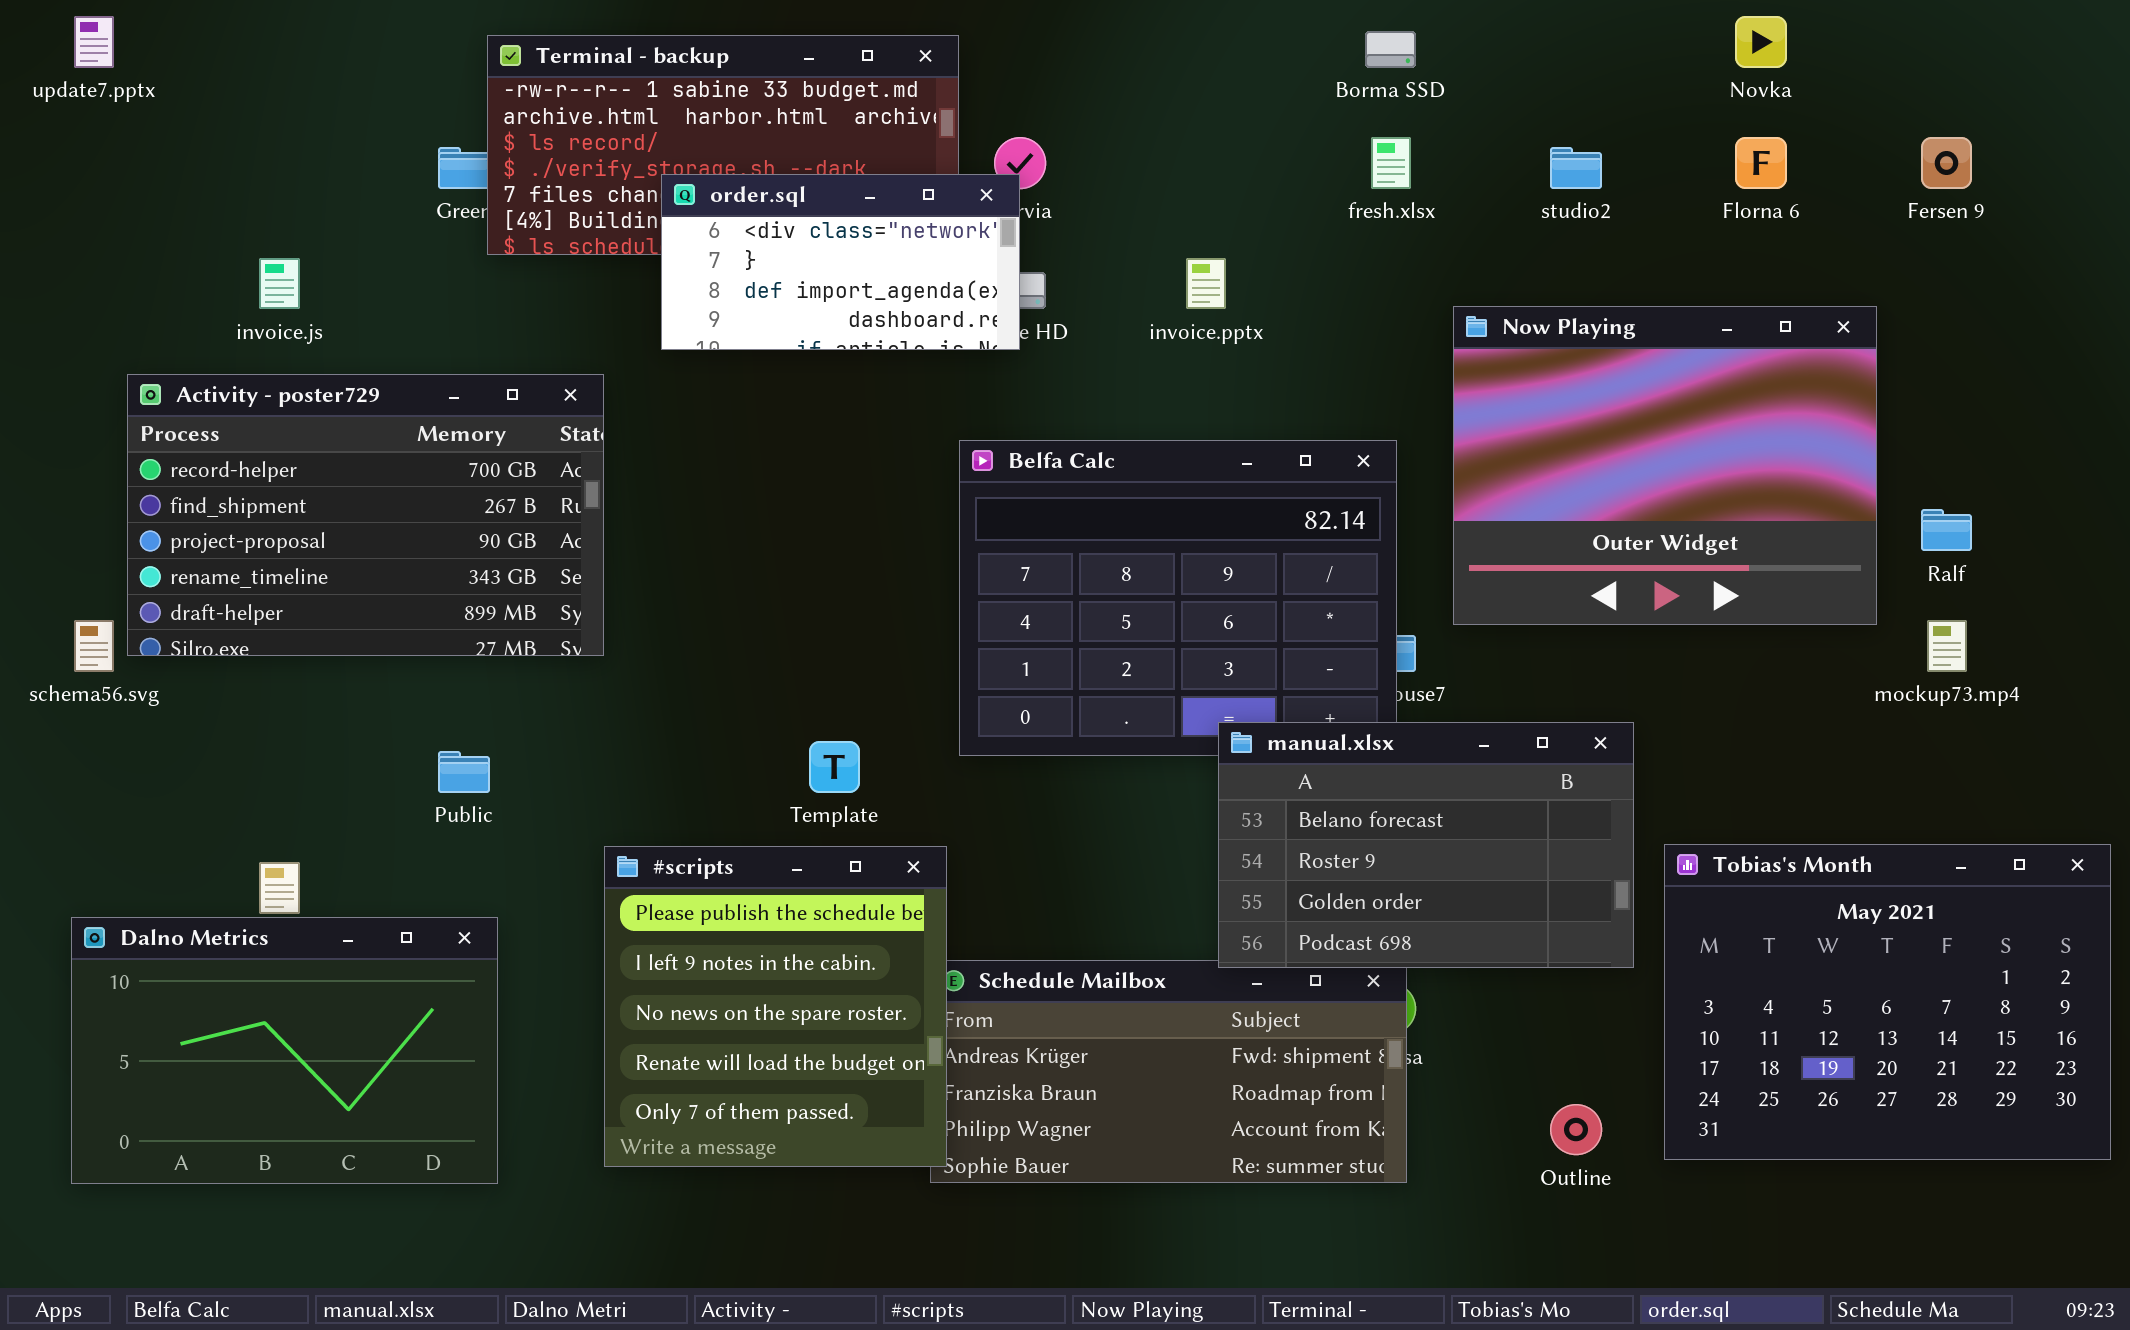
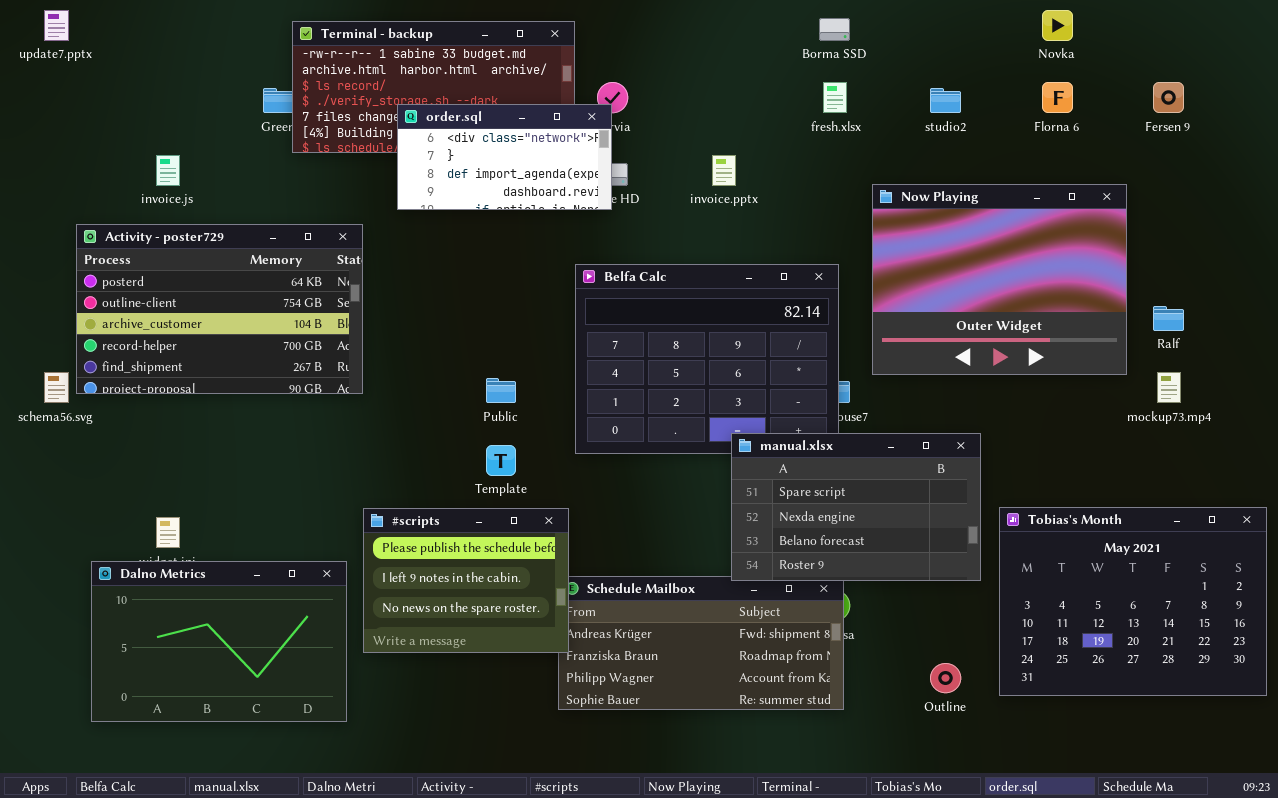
Activity - poster729: [127,374,604,656] -> [76,224,363,394], scrolled up 3 rows
manual.xlsx: [1218,722,1634,968] -> [731,433,981,581], scrolled up 2 rows
Public: [438,751,490,793] -> [486,378,516,403], moved
#scripts: [604,846,947,1167] -> [363,508,569,653], resized
Dalno Metrics: [71,917,498,1184] -> [91,561,347,722], moved

